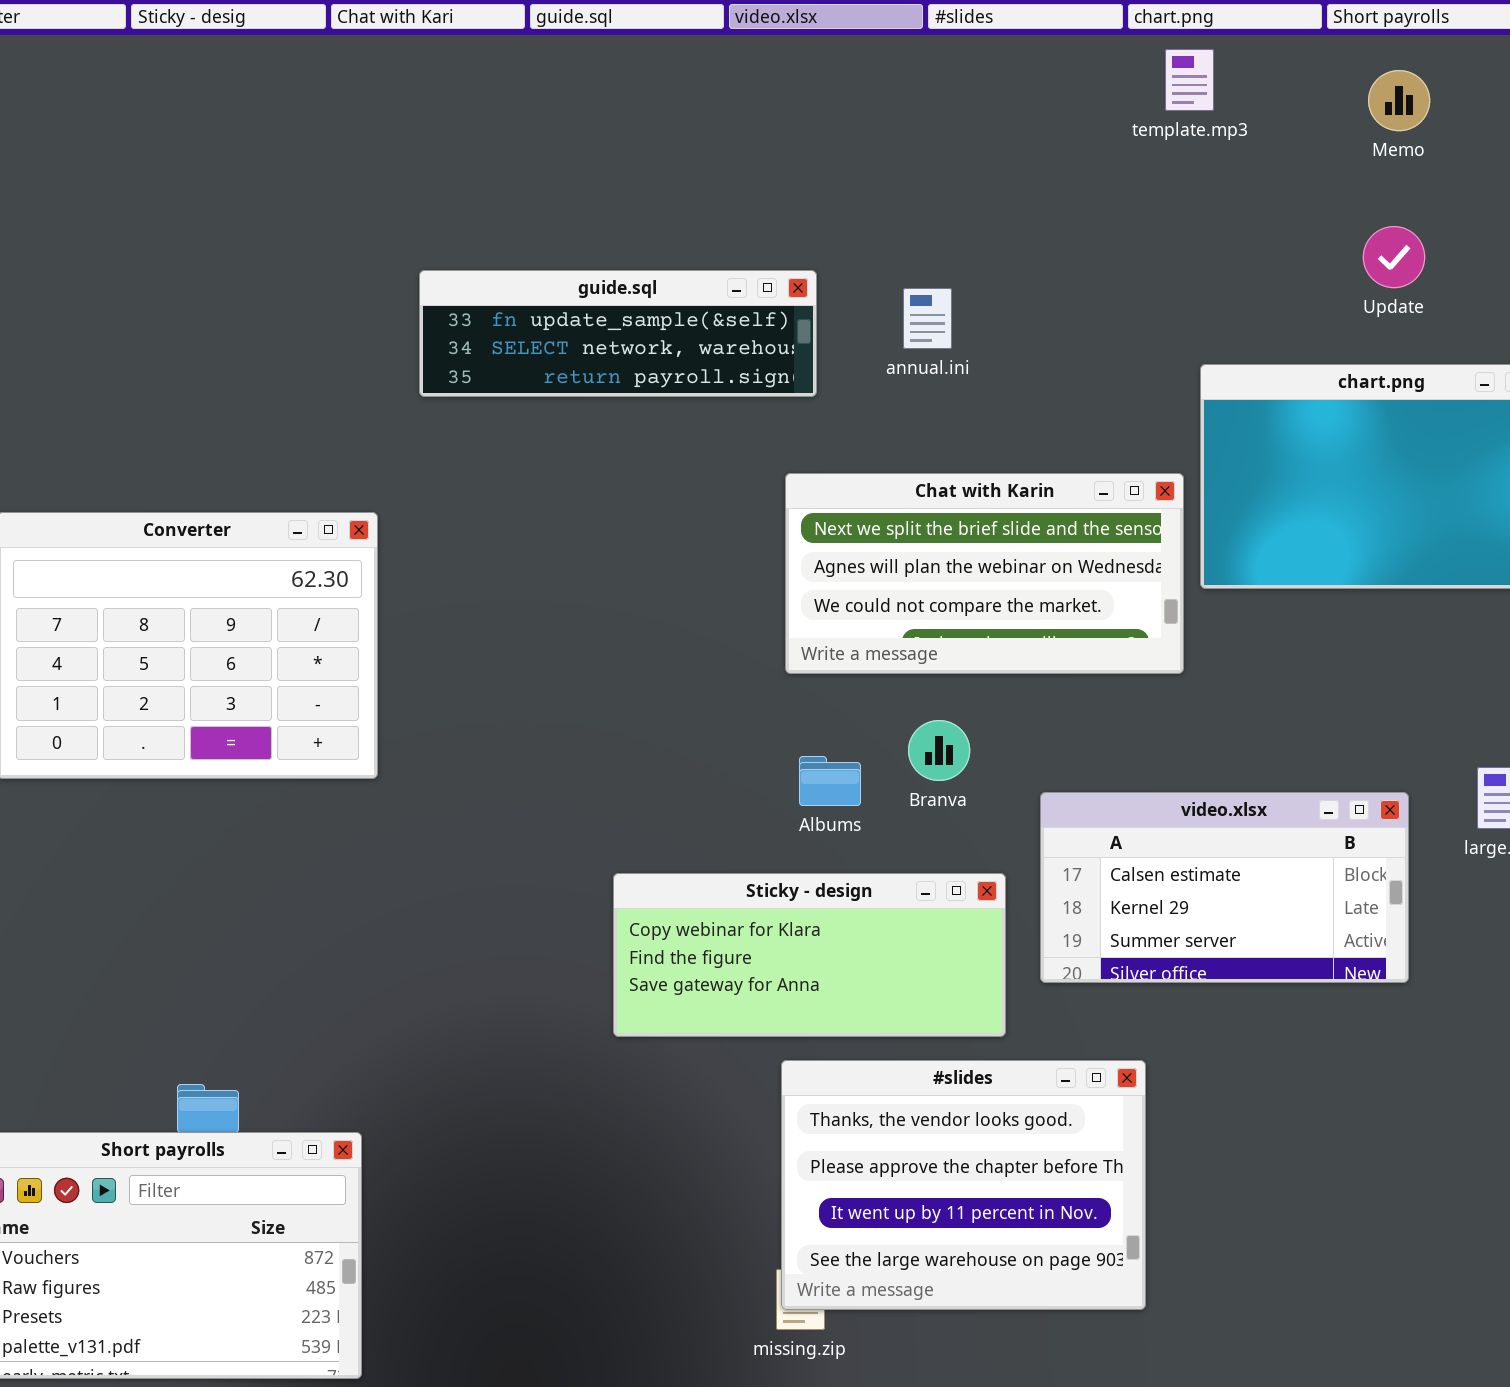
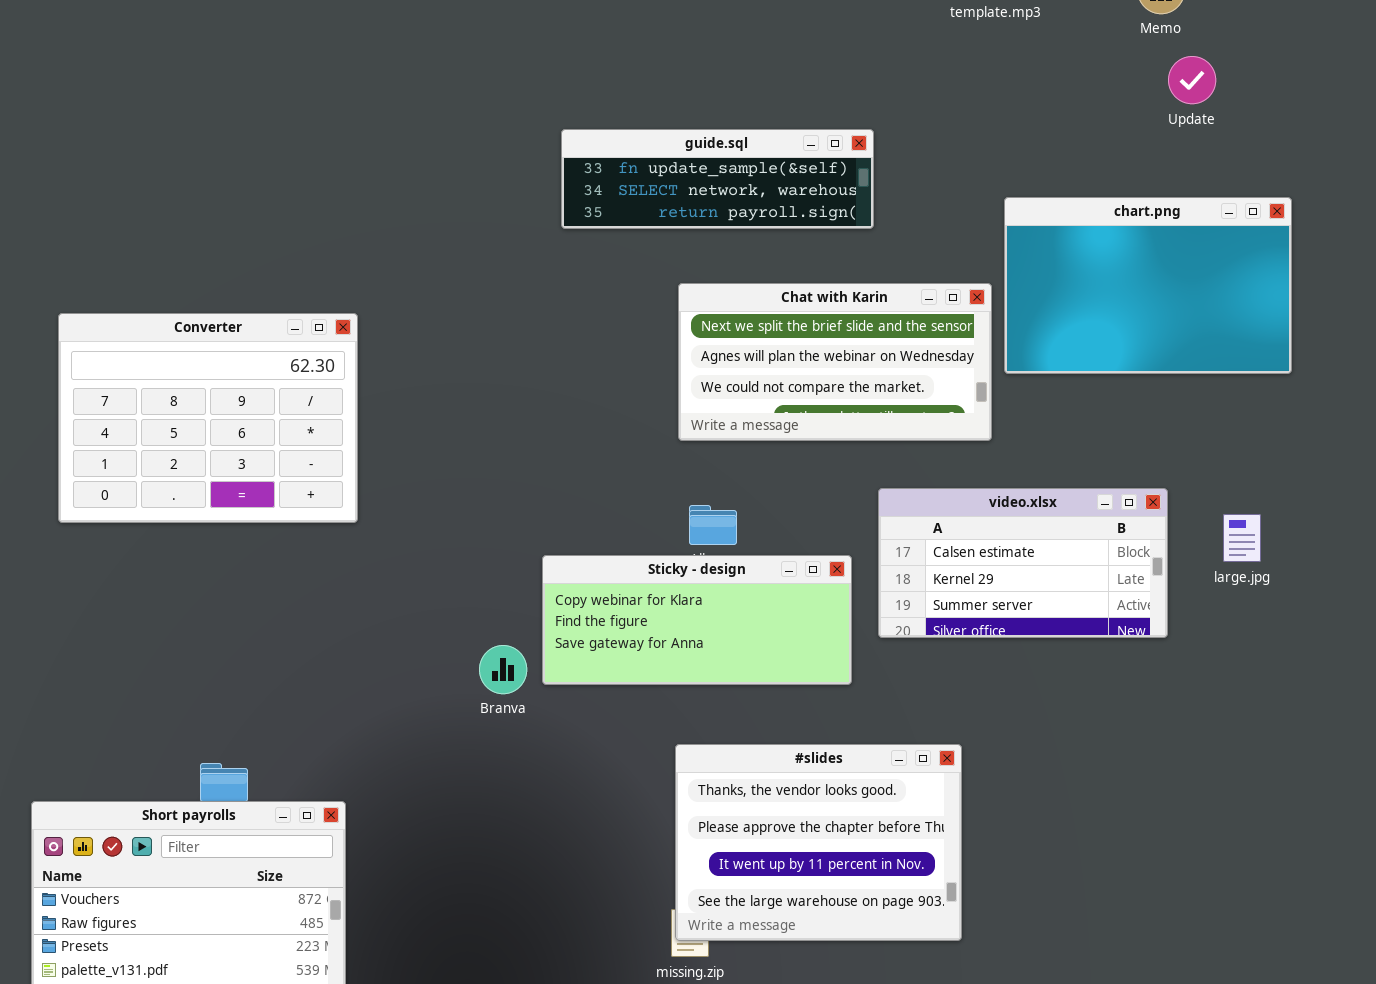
Update: [1363,226,1425,288] -> [1168,56,1216,104], moved
guide.sql: [419,270,817,397] -> [561,129,874,229], moved
Branva: [908,720,970,781] -> [479,645,527,694], moved
video.xlsx: [1040,792,1409,983] -> [878,488,1168,638], moved
Sticky - design: [613,873,1006,1037] -> [542,555,852,685], moved

